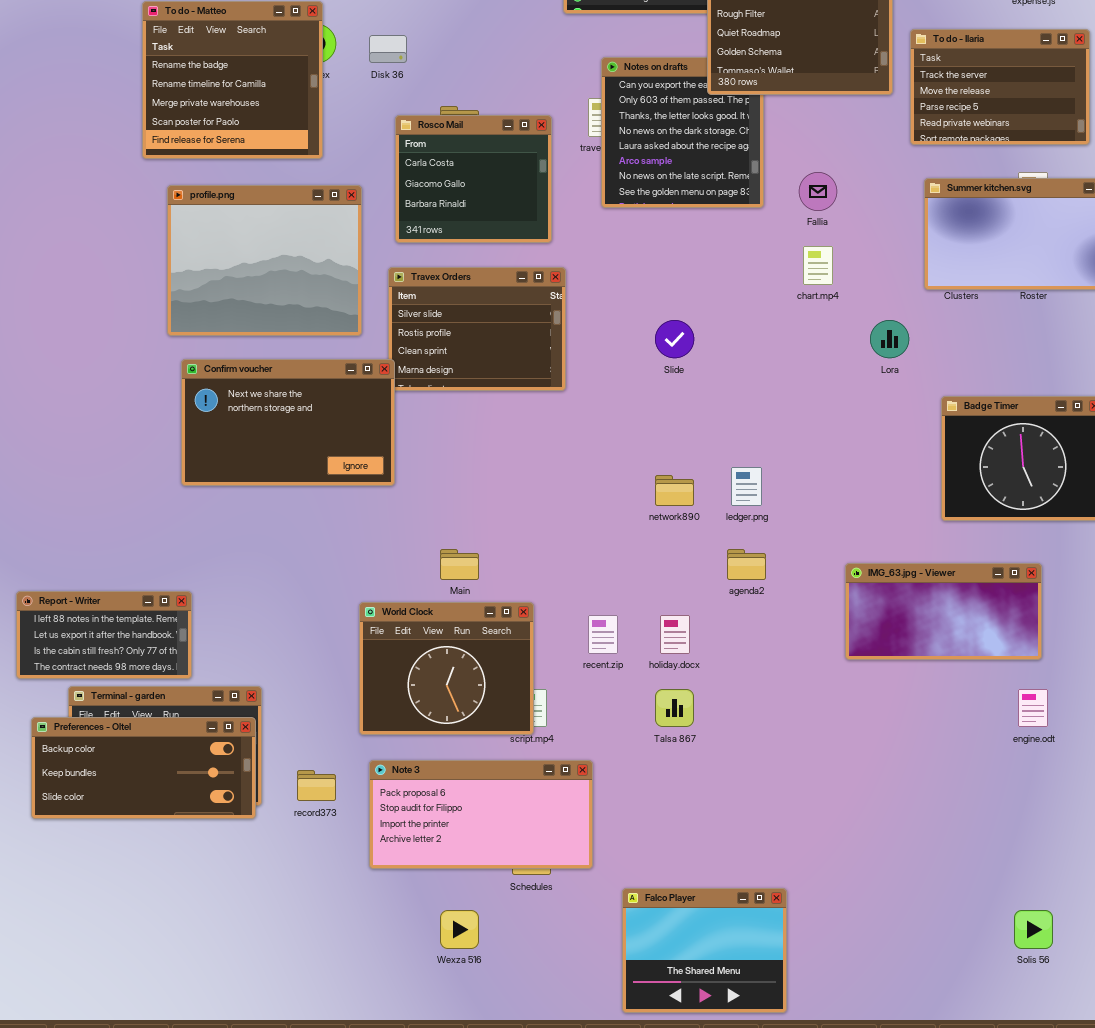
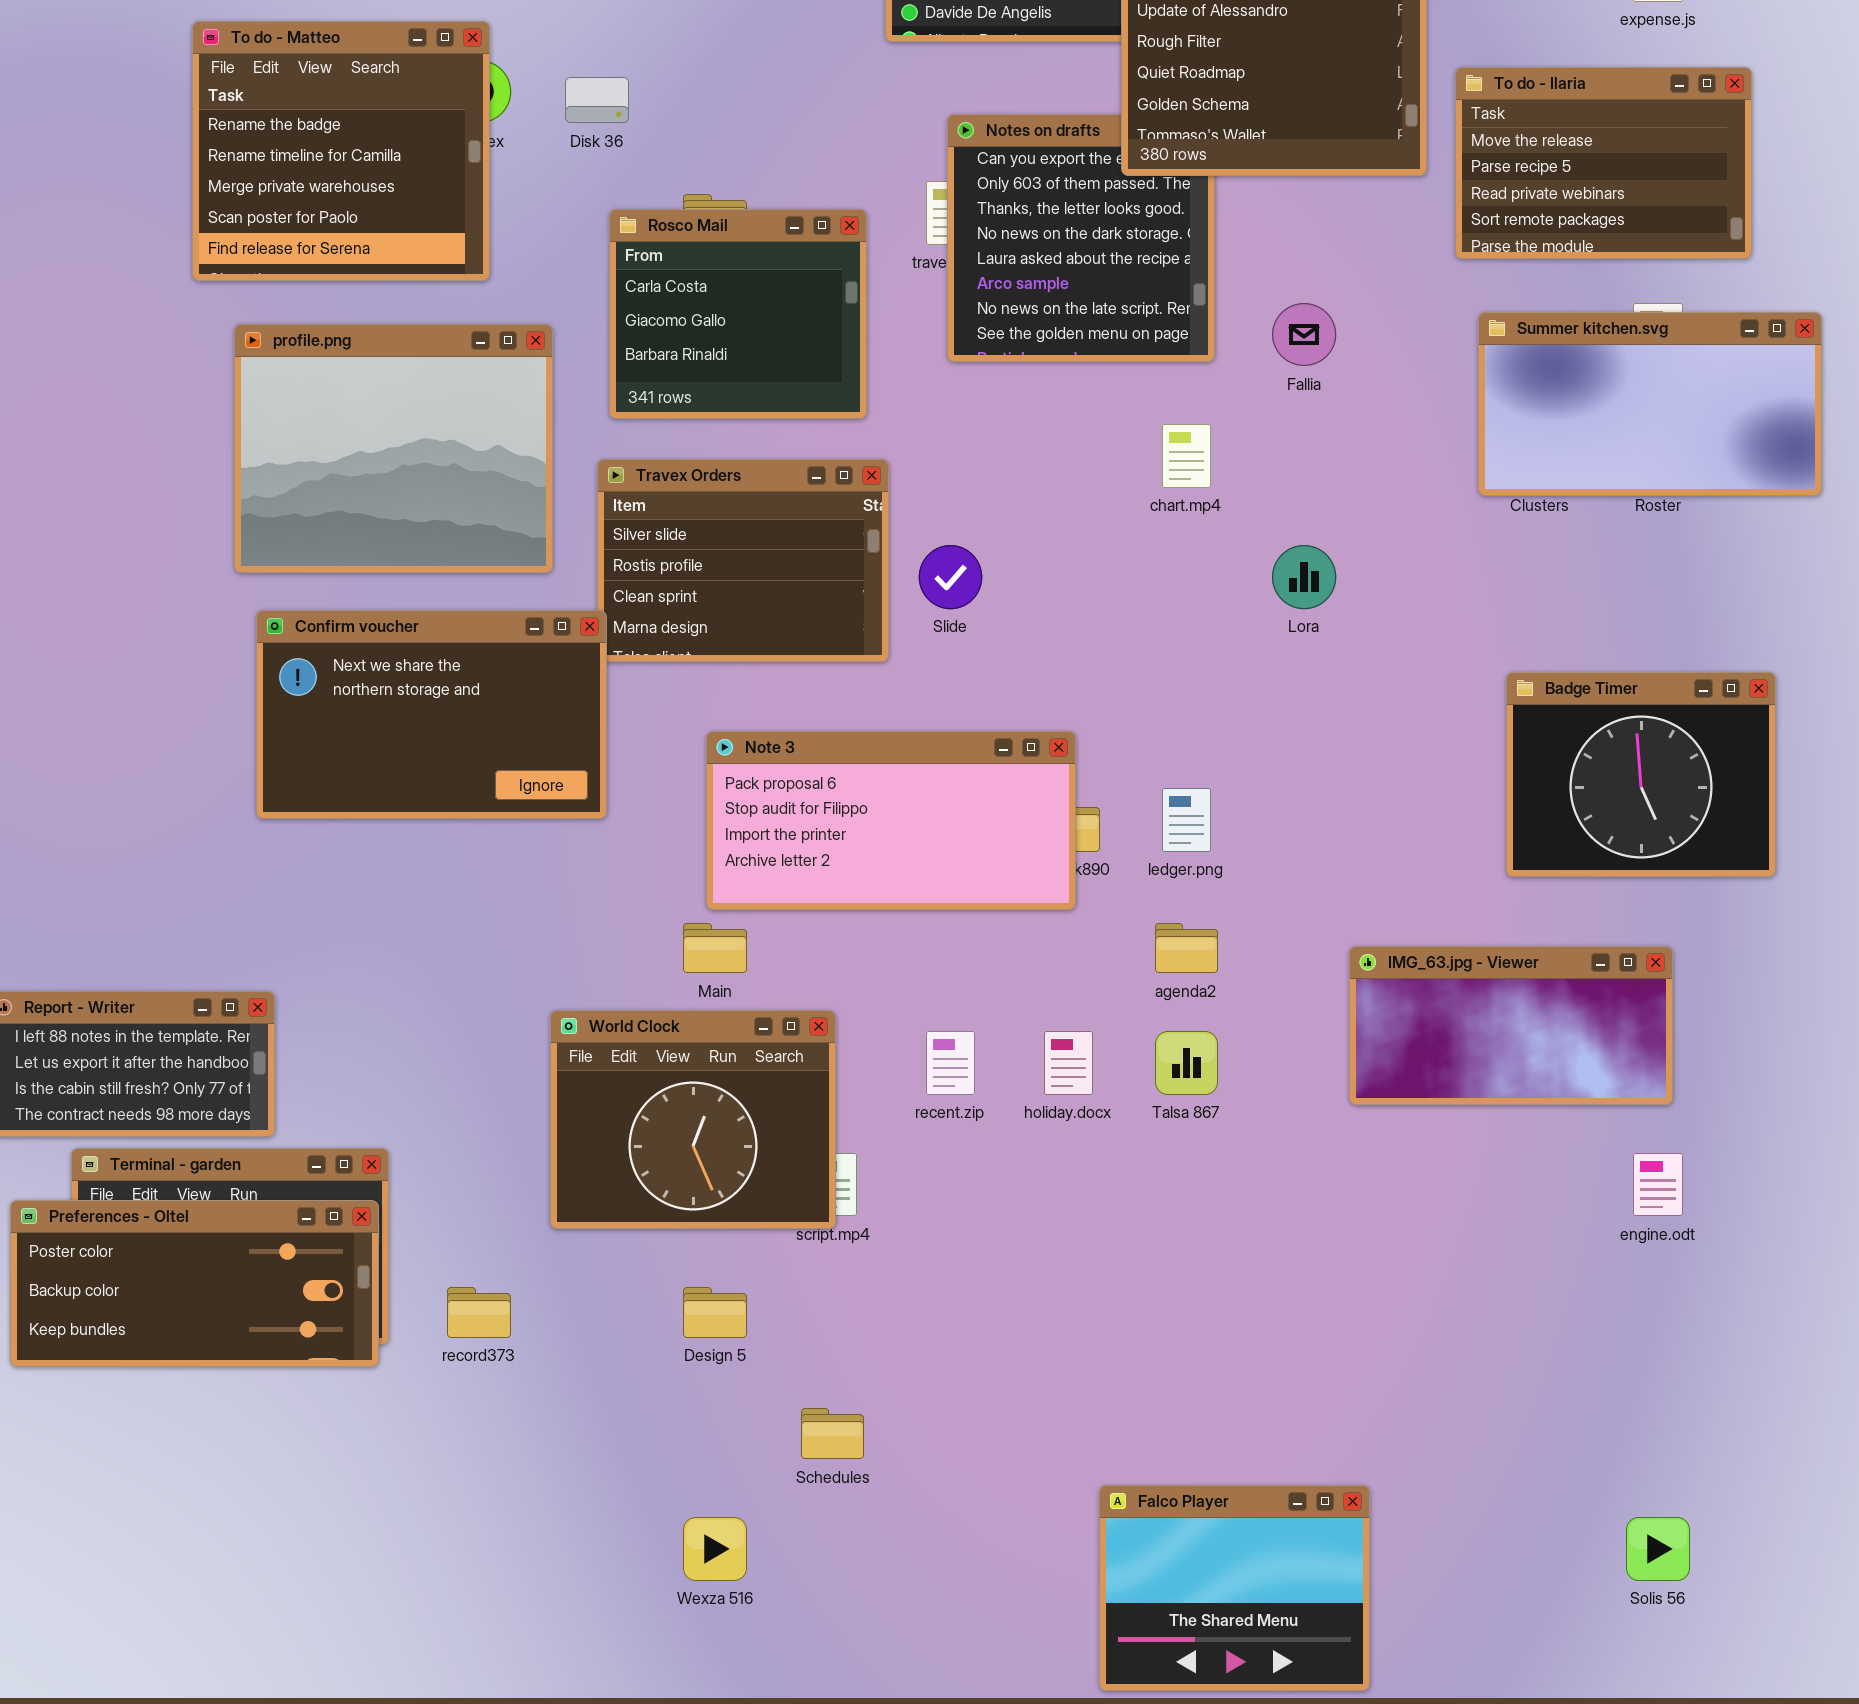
To do - Ilaria: [910,29,1090,145] -> [1455,67,1752,259], scrolled down 1 row
chart.mp4: [803,246,833,285] -> [1162,424,1211,488], moved
Slide: [655,320,694,358] -> [919,545,982,609], moved
Lora: [870,320,909,358] -> [1272,545,1336,609], moved
Talsa 867: [655,689,694,727] -> [1155,1031,1218,1095], moved
Preferences - Oltel: [31,717,256,819] -> [10,1200,379,1367], scrolled up 1 row
Note 3: [369,760,593,869] -> [706,731,1076,910], moved
Falco Player: [622,888,787,1013] -> [1099,1485,1370,1691], moved

